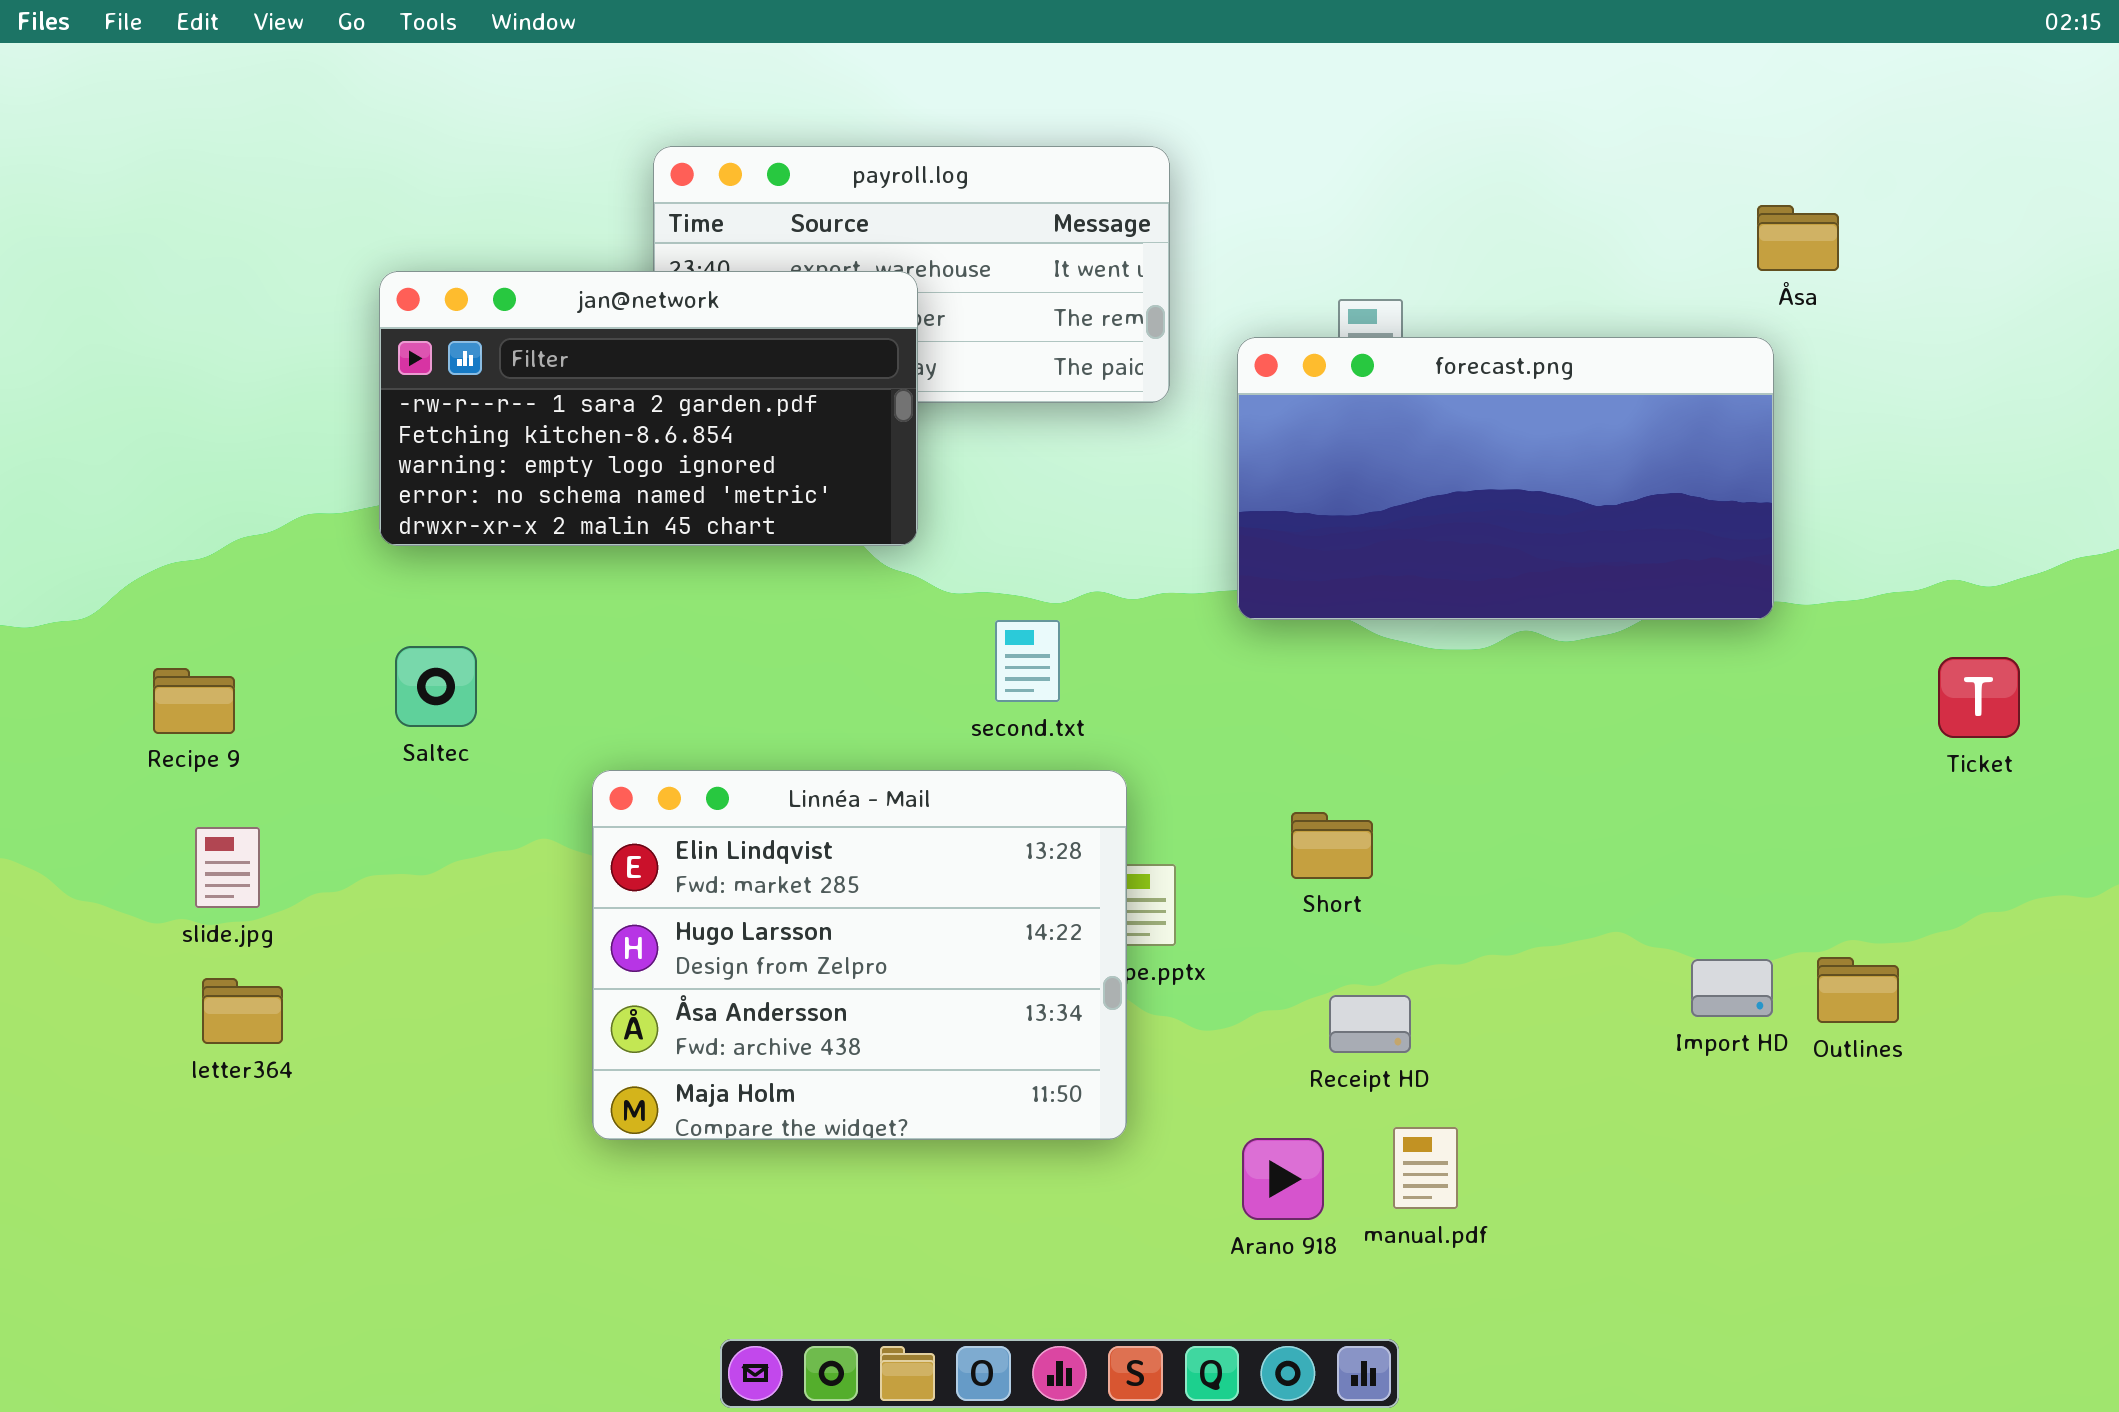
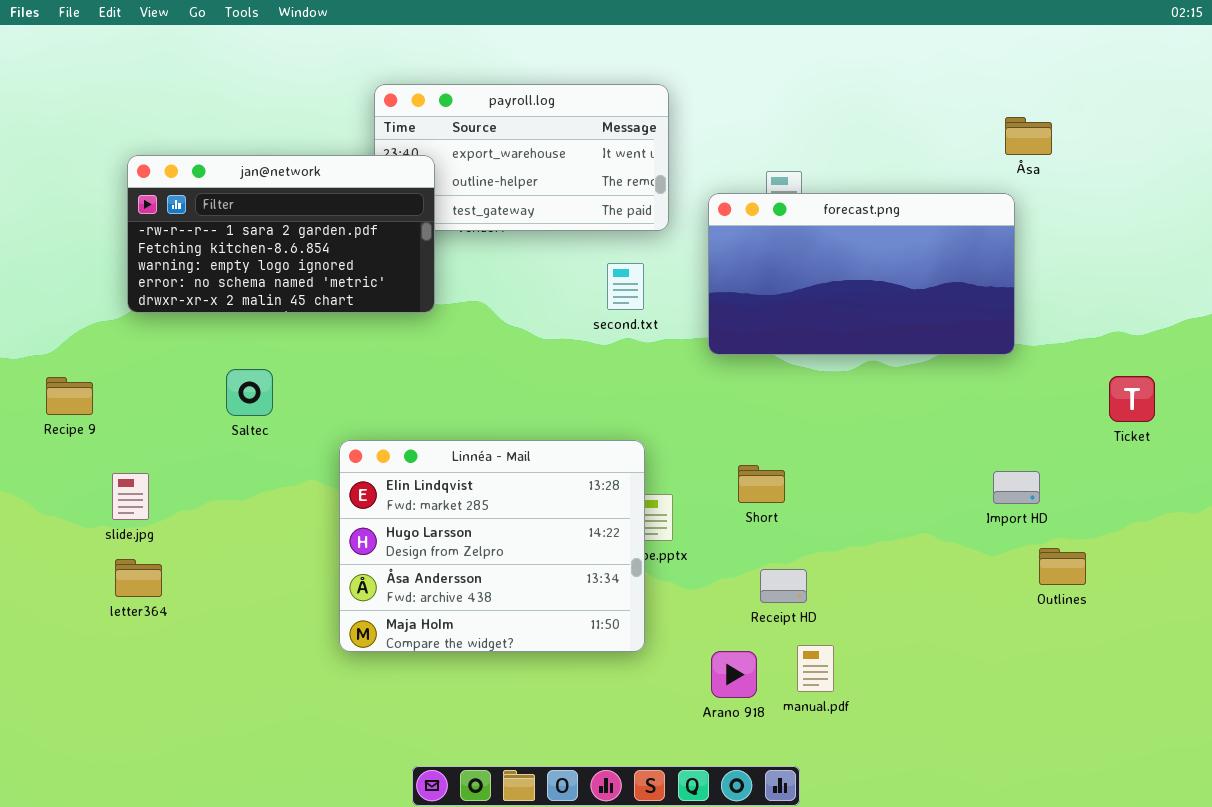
jan@network: [379,271,918,546] -> [127,155,435,313], moved
second.txt: [995,620,1060,702] -> [607,263,644,310], moved
Recipe 9: [153,668,235,734] -> [46,377,93,415], moved
Import HD: [1691,959,1773,1017] -> [993,471,1040,504], moved

